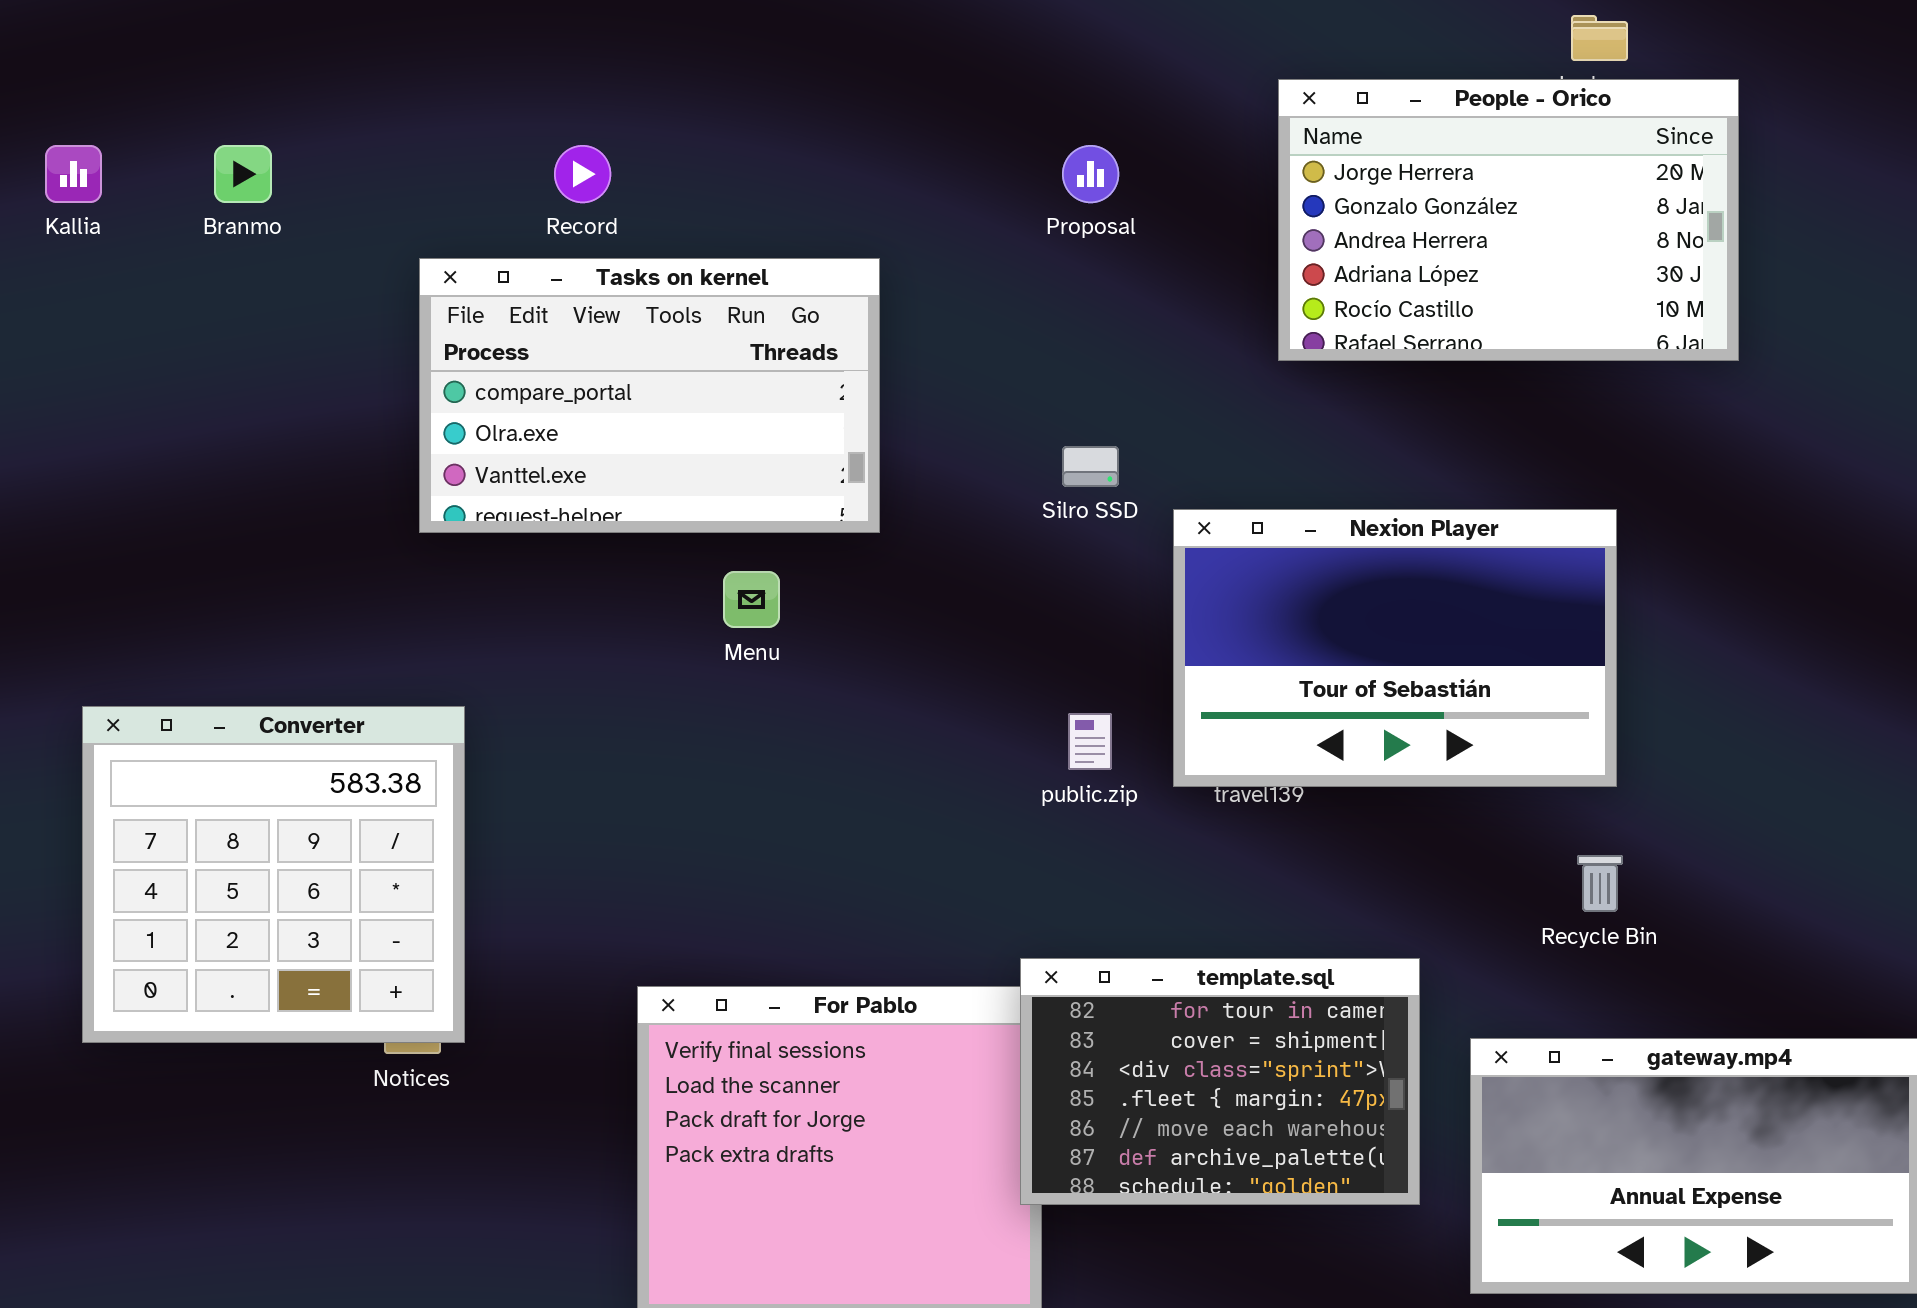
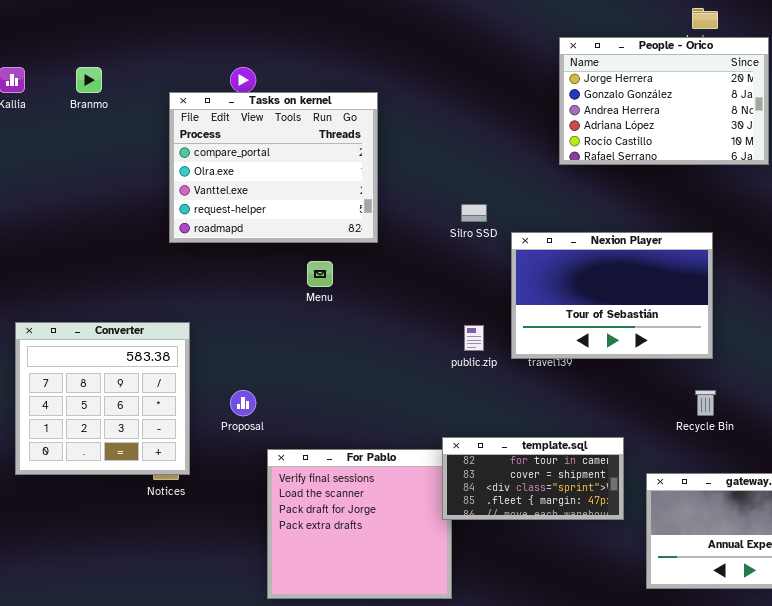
Proposal: [1062,145,1119,203] -> [230,390,256,416], moved
Tasks on kernel: [419,258,880,533] -> [169,92,378,243], resized
template.sql: [1020,958,1420,1205] -> [442,437,624,520], resized

